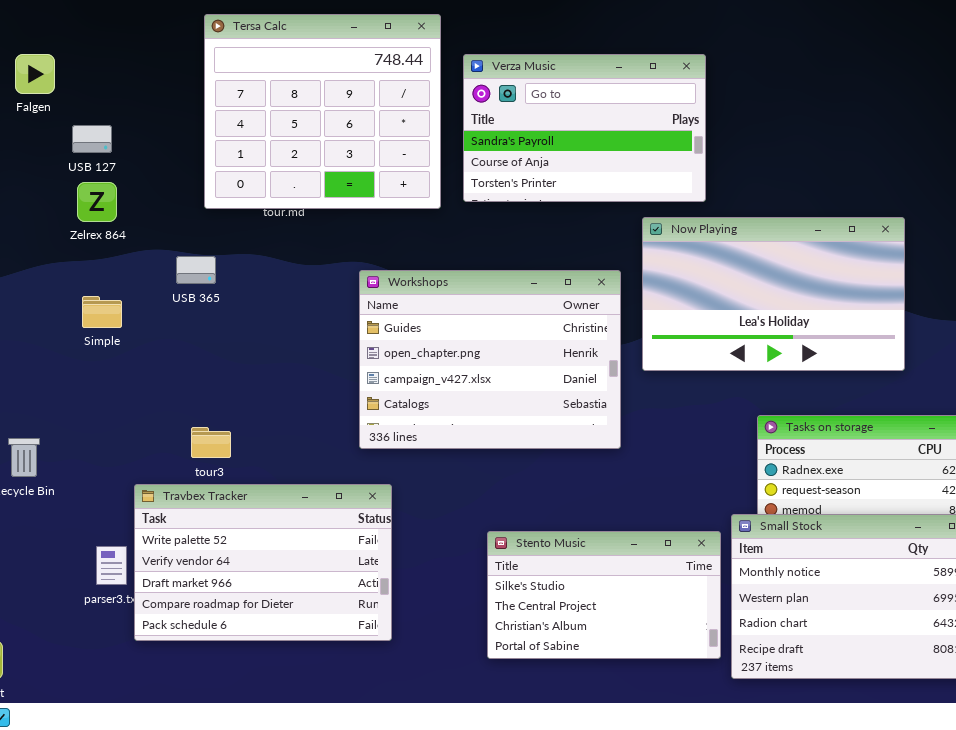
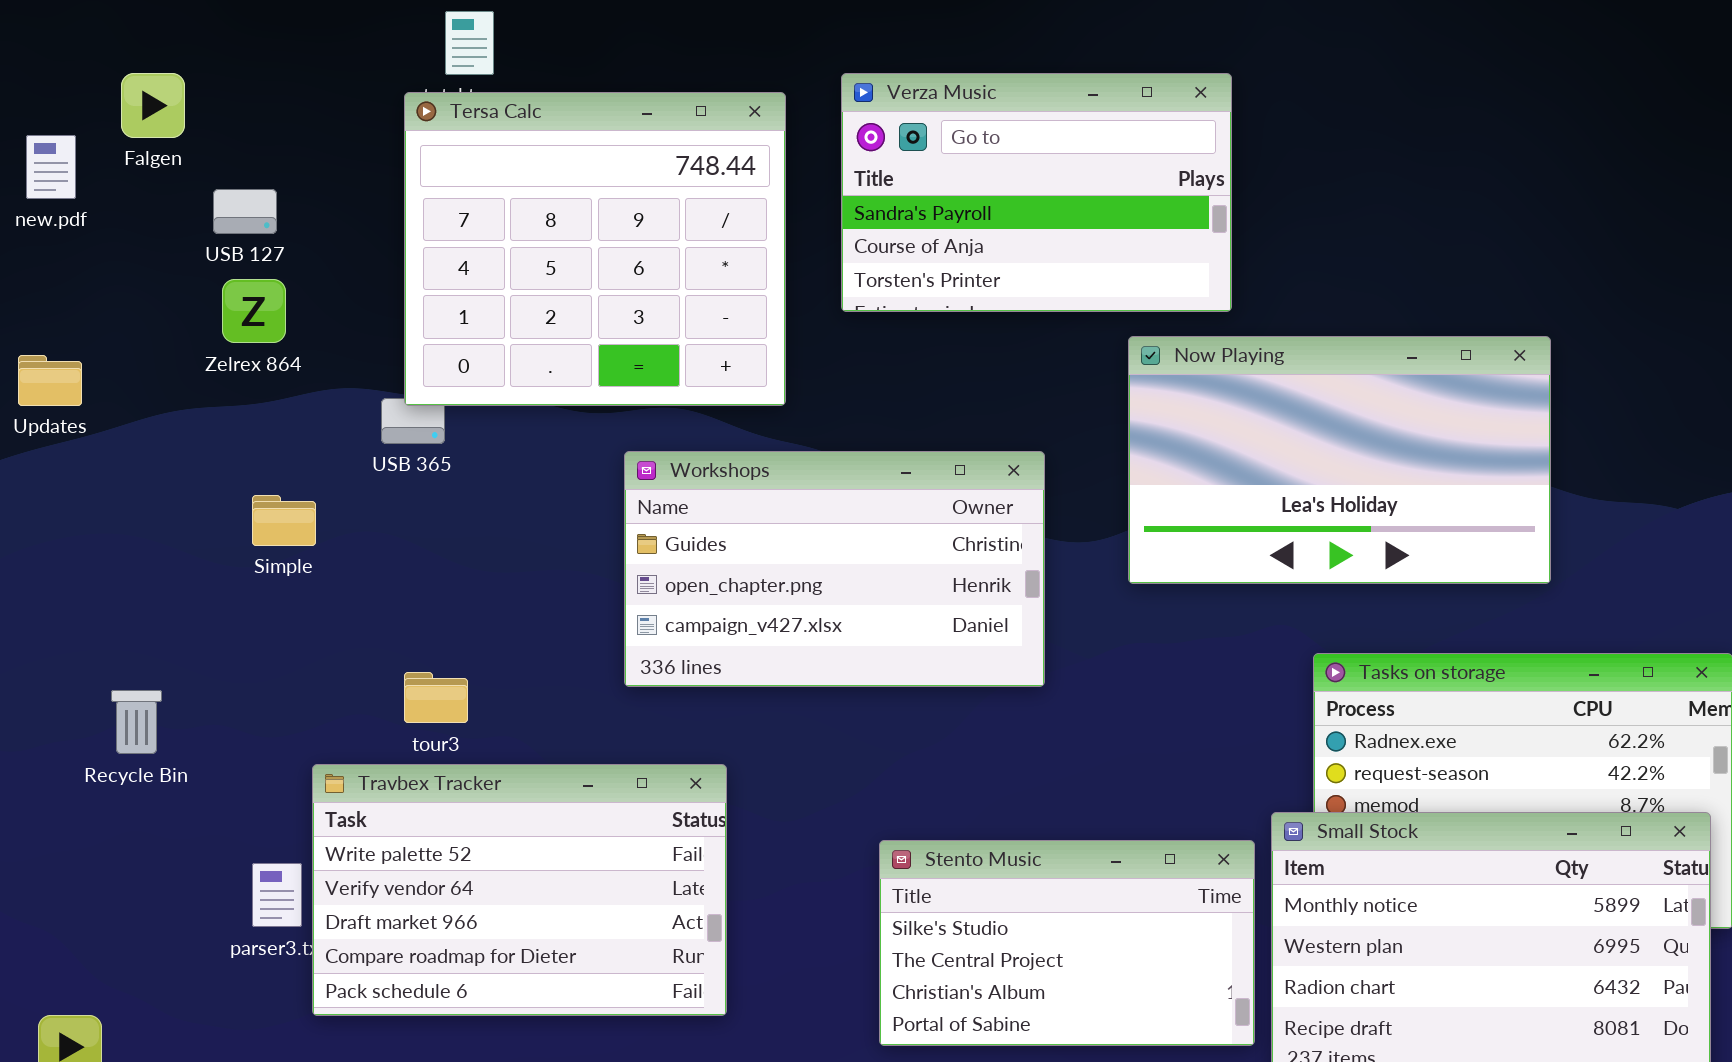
Tersa Calc: [204,14,441,209] -> [404,92,786,406], moved
Workshops: [359,270,621,449] -> [624,451,1045,687], moved, resized
Simple: [82,296,122,328] -> [252,495,316,546], moved

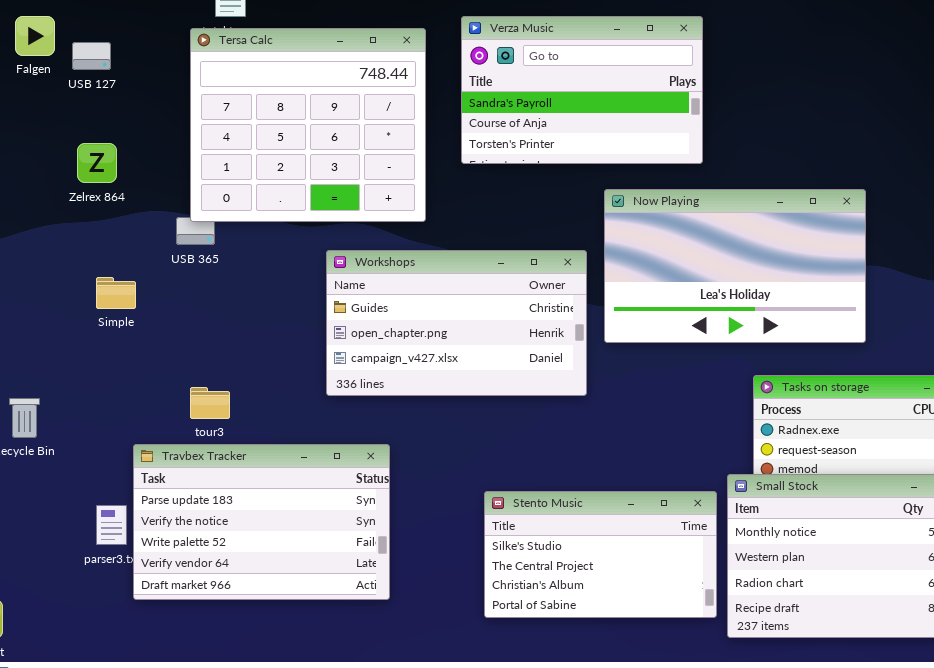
USB 127: [213,189,277,234] -> [72,42,111,70], moved
Now Playing: [1128,336,1551,584] -> [604,189,866,343], moved
Travbex Tracker: [312,764,727,1016] -> [133,444,390,600], scrolled up 2 rows

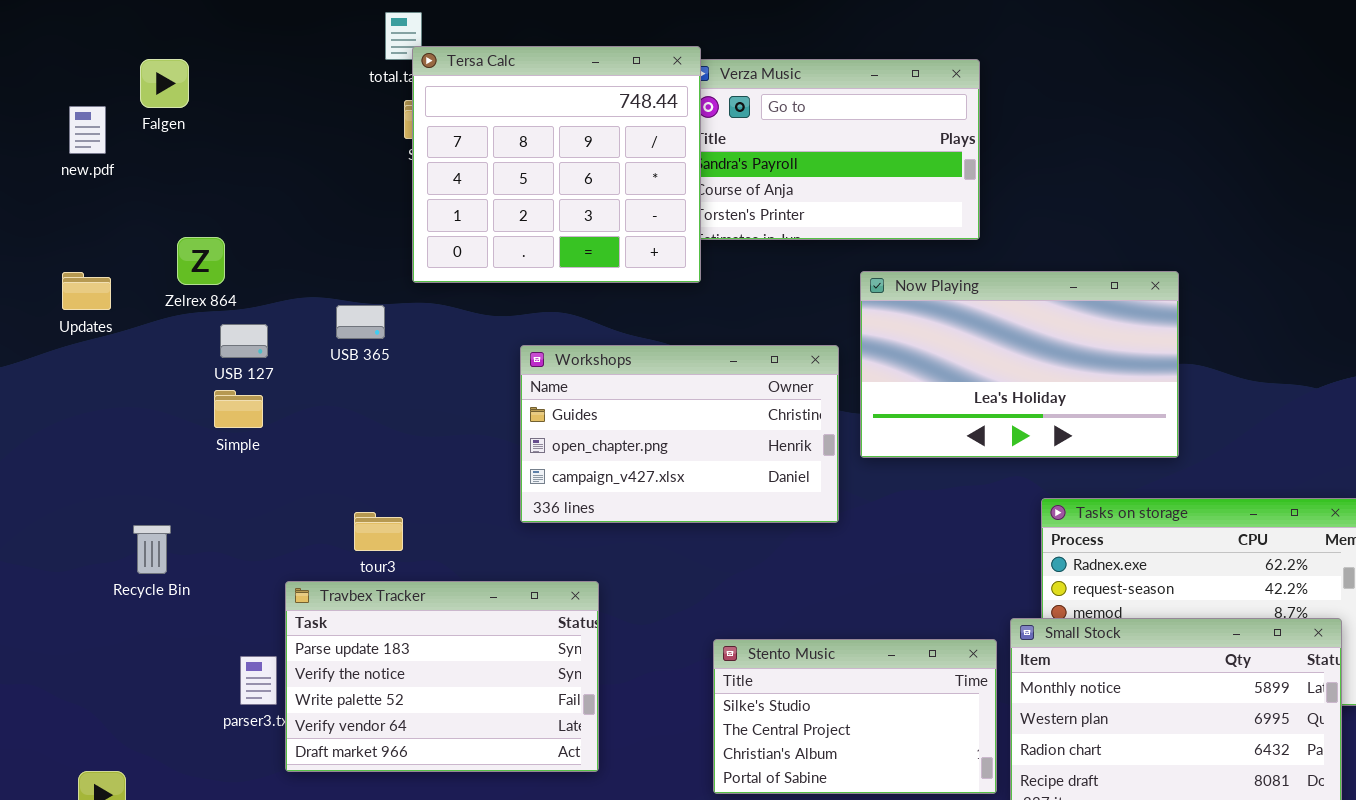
Tersa Calc: [190,28,426,222] -> [412,46,701,283], moved
USB 127: [72,42,111,70] -> [220,324,268,358], moved
Zelrex 864: [77,143,117,183] -> [177,237,225,285], moved
Simple: [96,277,136,309] -> [214,390,263,428], moved

